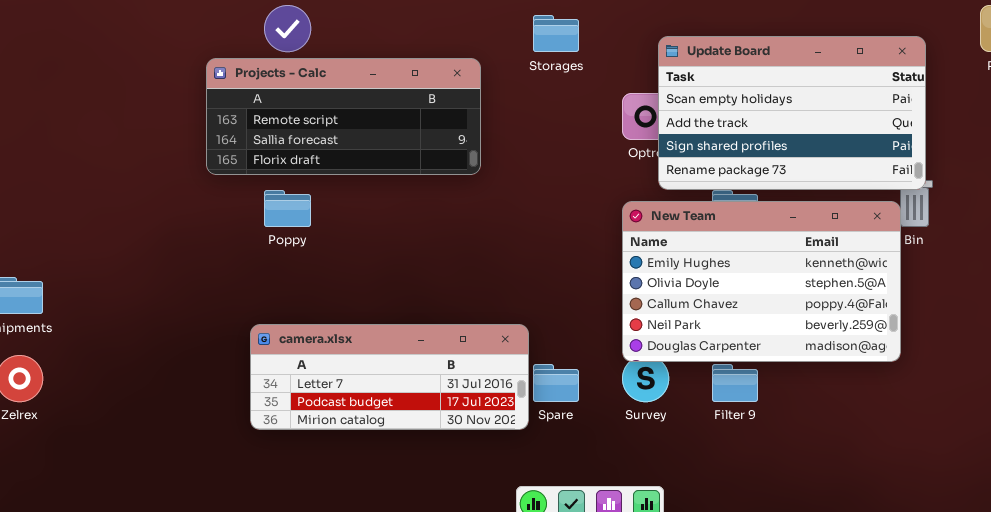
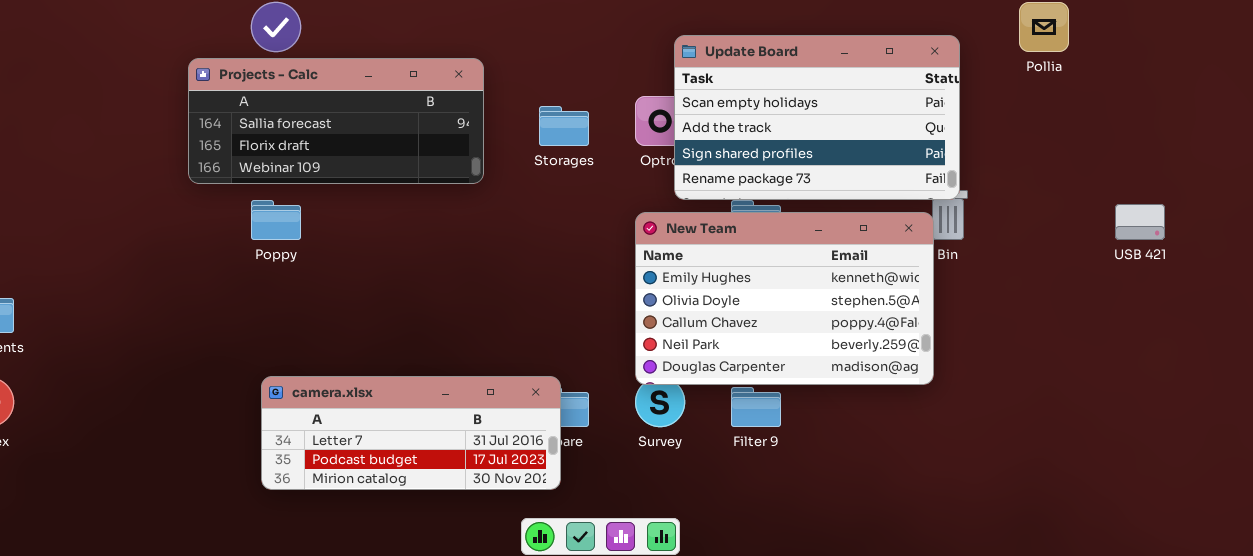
Storages: [533,15,579,52] -> [539,106,589,146], moved
Projects - Calc: [206,58,481,175] -> [188,58,484,184], scrolled down 1 row
camera.xlsx: [250,324,529,430] -> [261,376,561,490], moved

